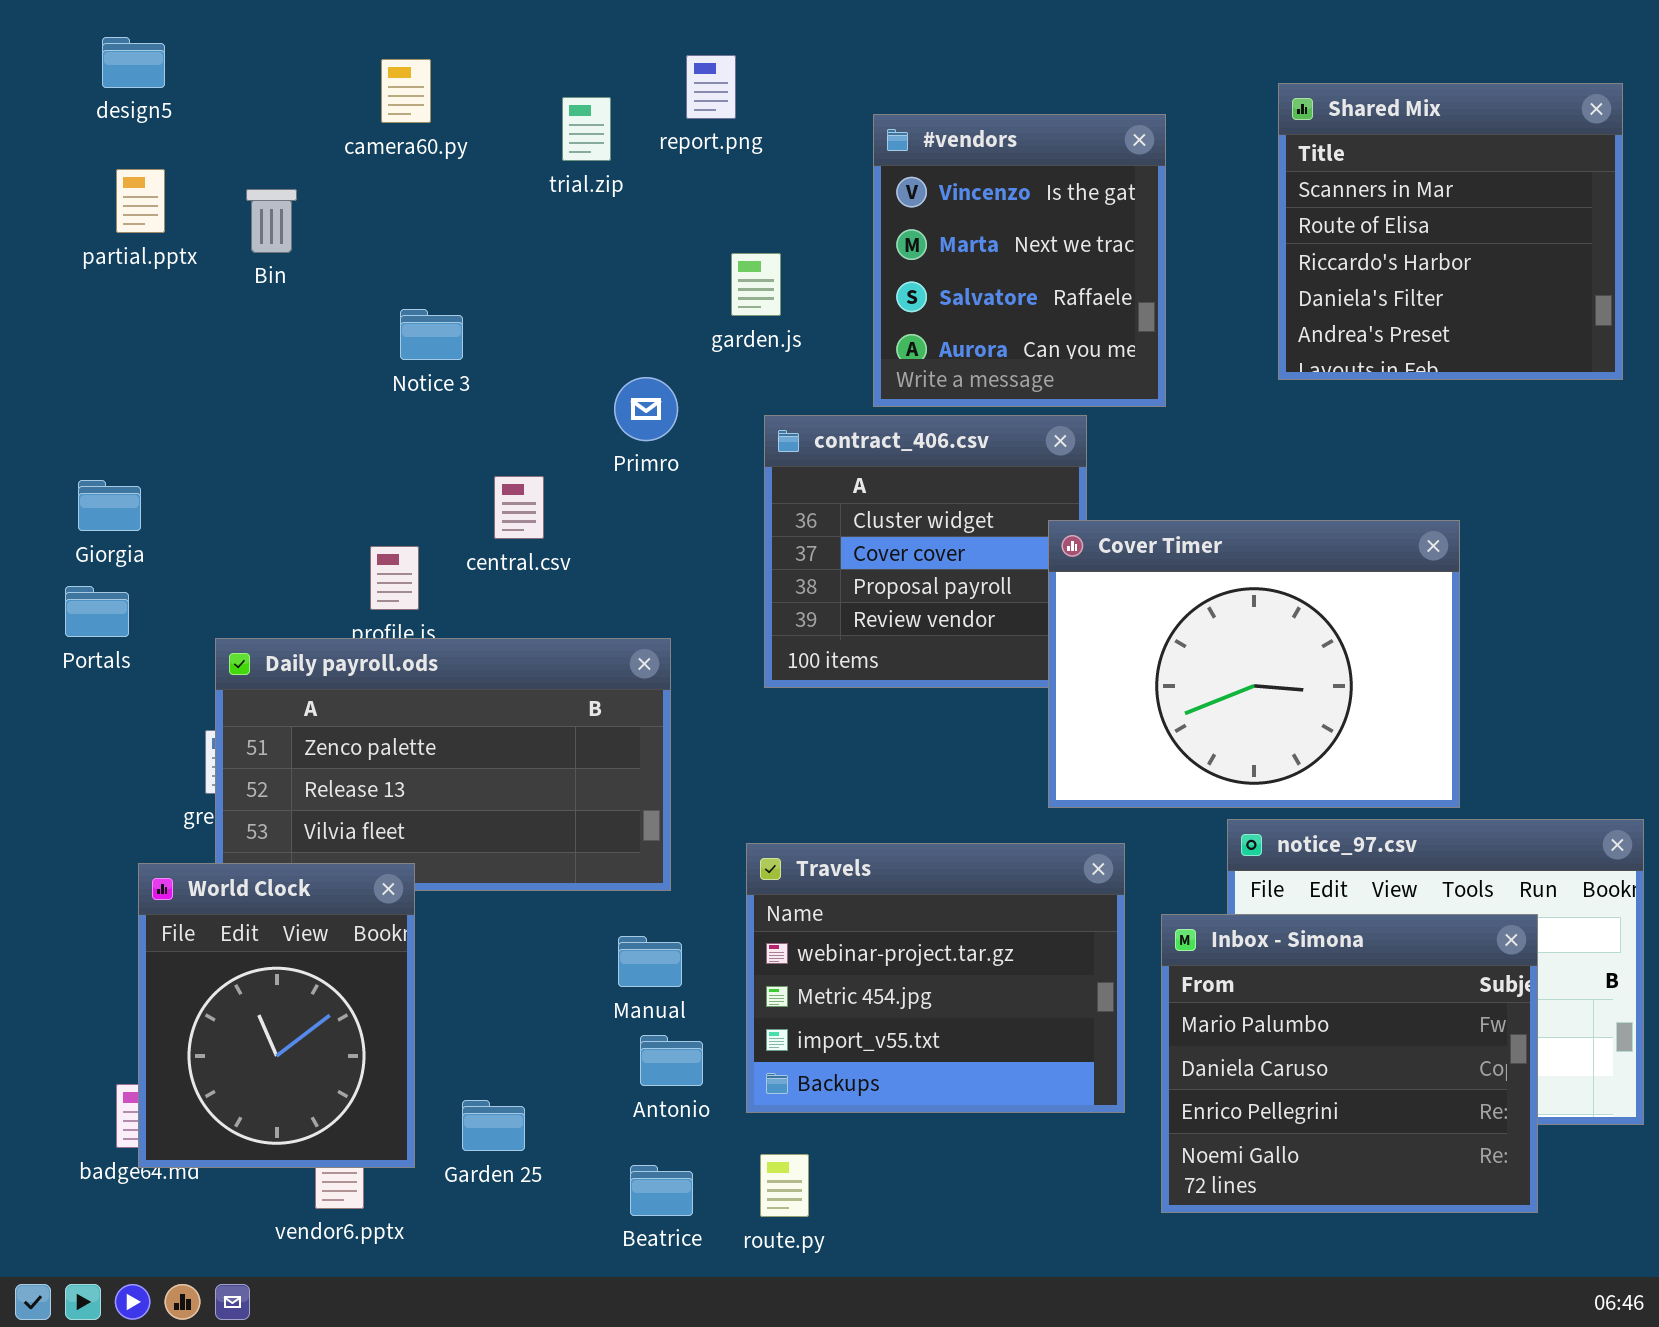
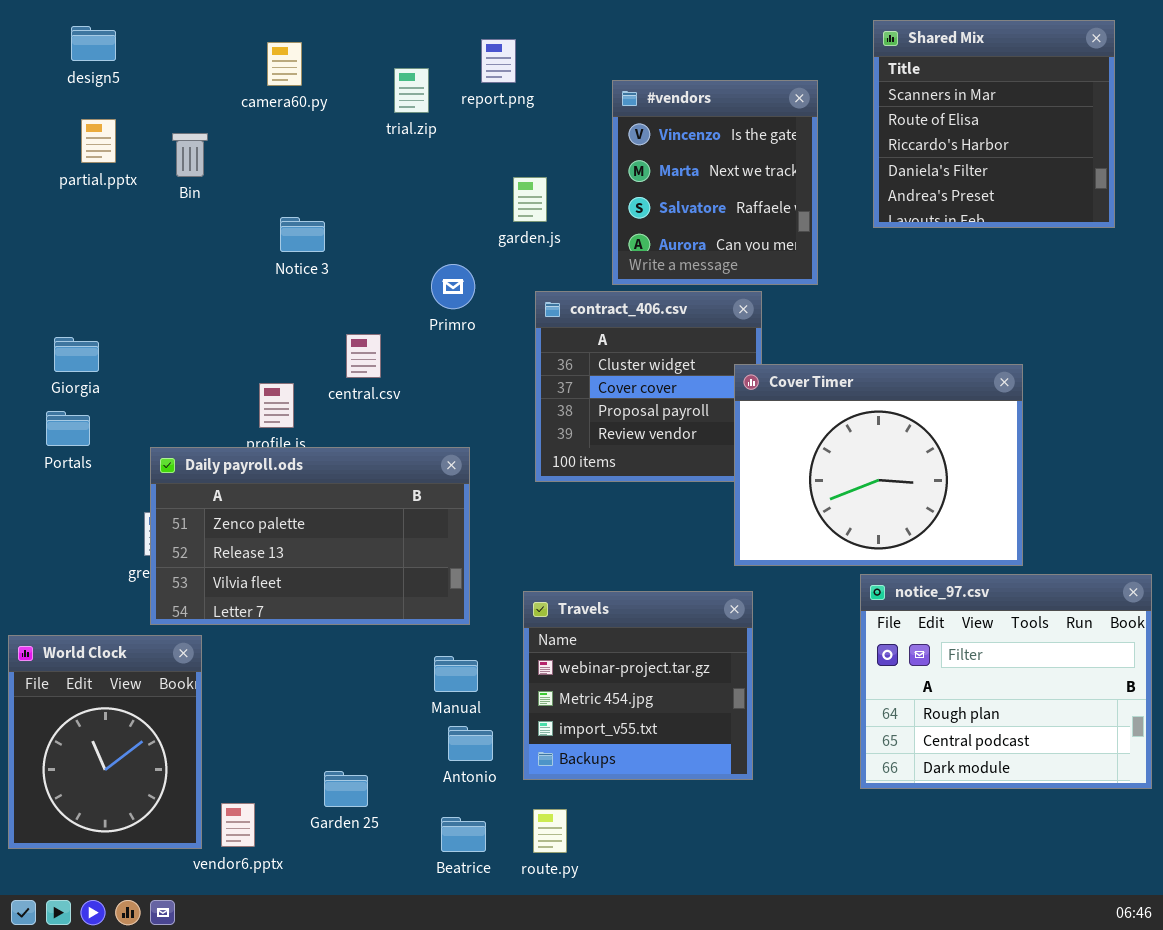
Shared Mix: [1278,83,1623,380] -> [873,20,1115,228], moved
Travels: [746,843,1125,1113] -> [523,591,753,780], resized
World Clock: [138,863,415,1168] -> [8,635,202,849], moved
Inbox - Simona: [1161,914,1538,1213] -> none, closed

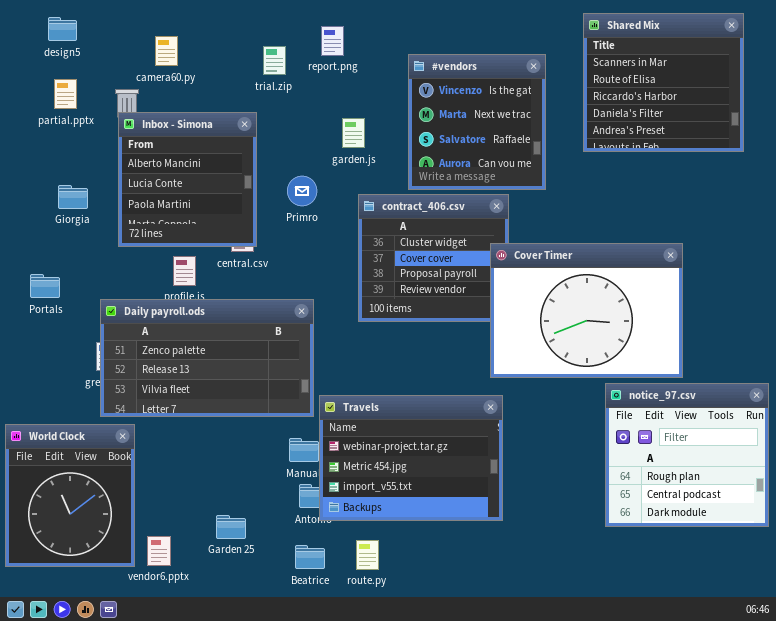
camera60.py: [267,42,302,86] -> [155,36,178,66], moved
Inbox - Simona: none -> [118,112,257,247], opened
Giorgia: [54,337,99,372] -> [58,185,88,209], moved
notice_97.csv: [860,574,1152,789] -> [605,383,769,527], resized
Travels: [523,591,753,780] -> [319,395,503,521], resized

